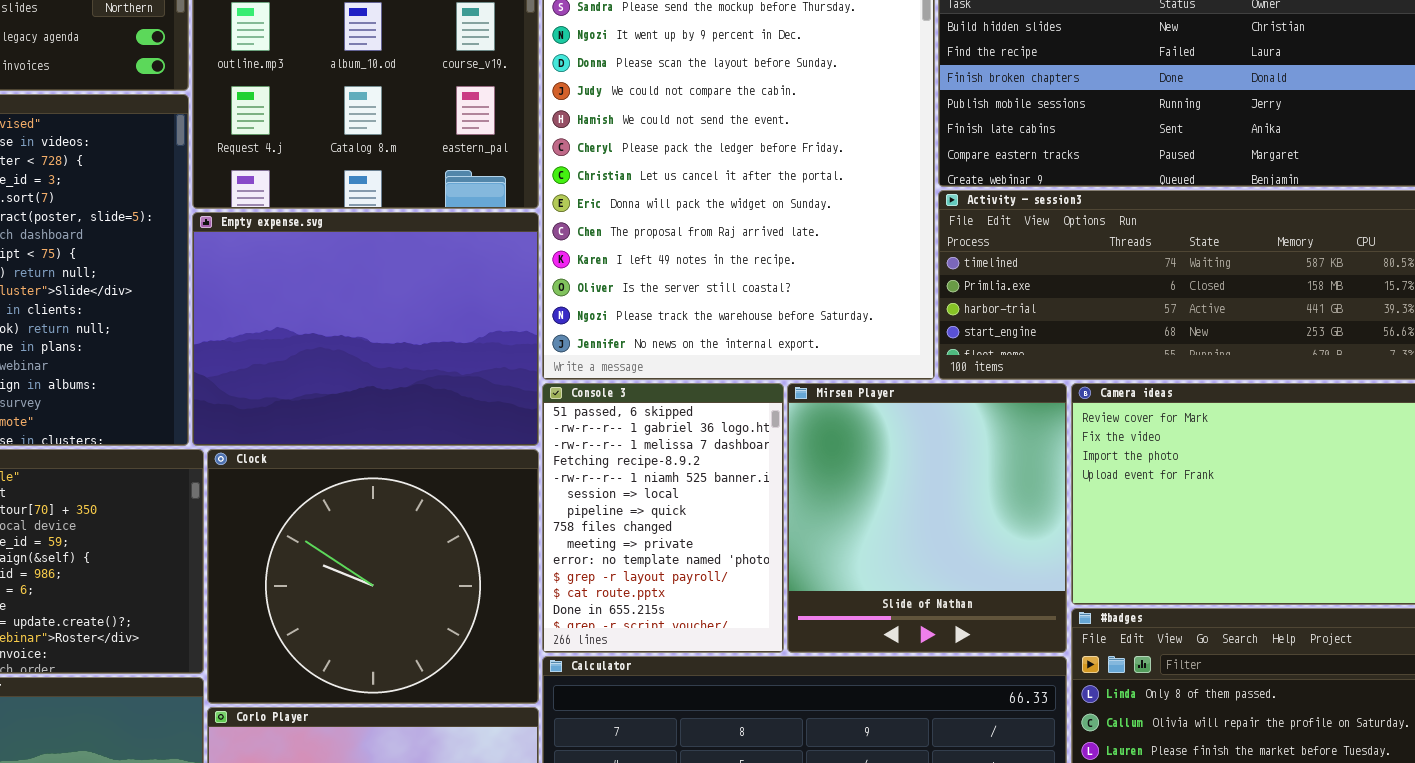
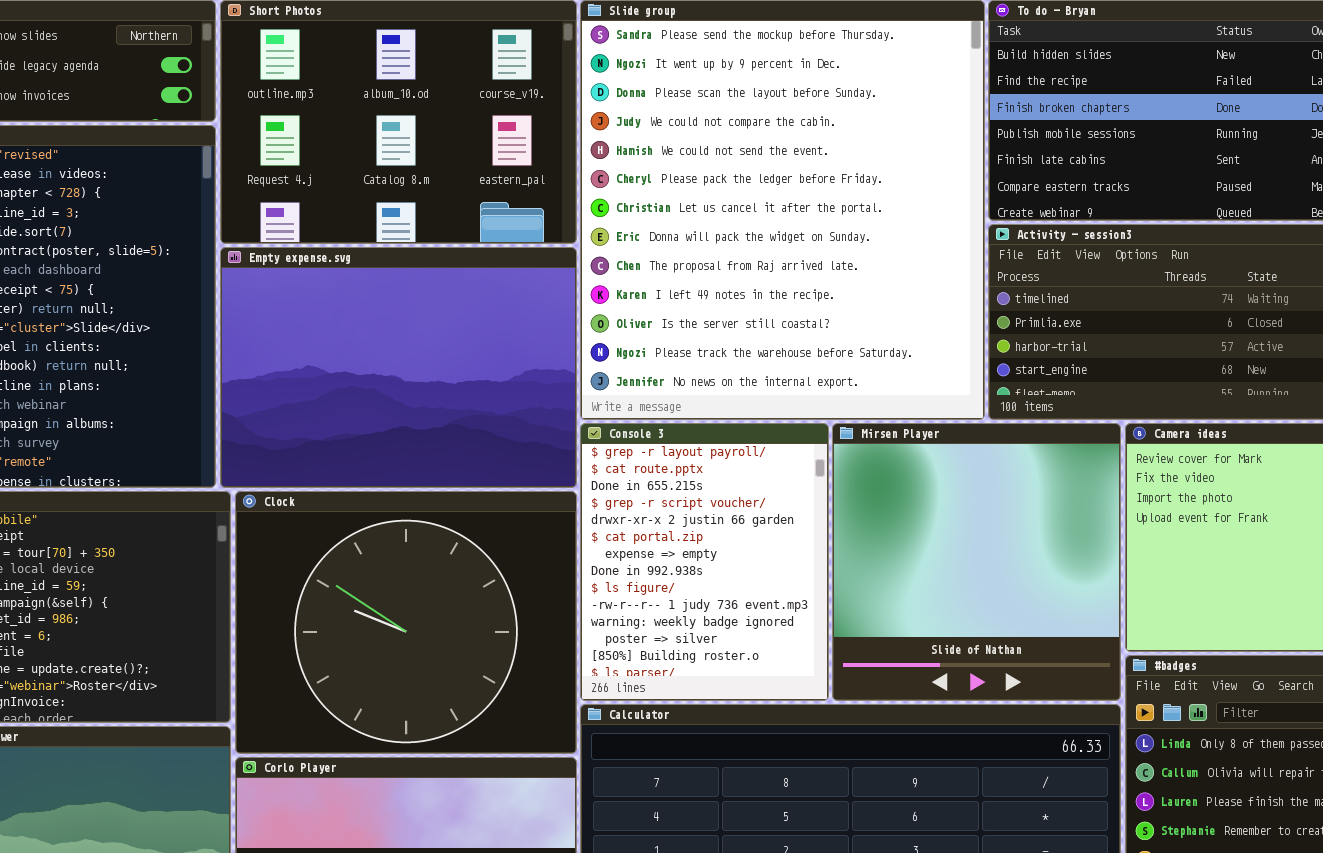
Console 3: [542,383,784,653] -> [580,423,829,701], scrolled down 10 rows

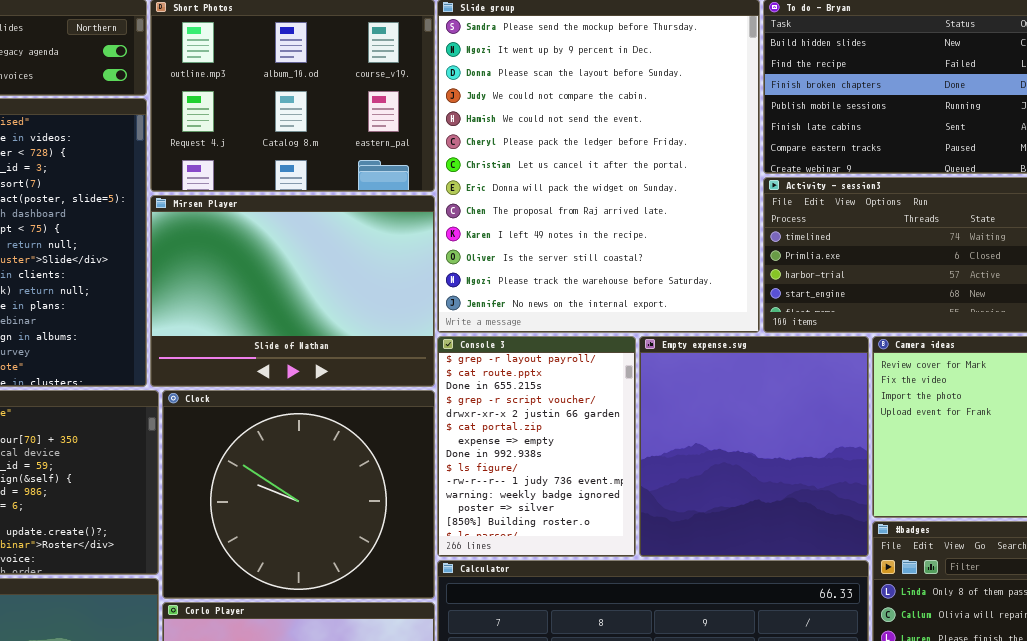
Empty expense.svg: [220,247,577,488] -> [639,336,869,557], moved, resized
Mirsen Player: [832,423,1121,701] -> [150,195,435,387], moved, resized

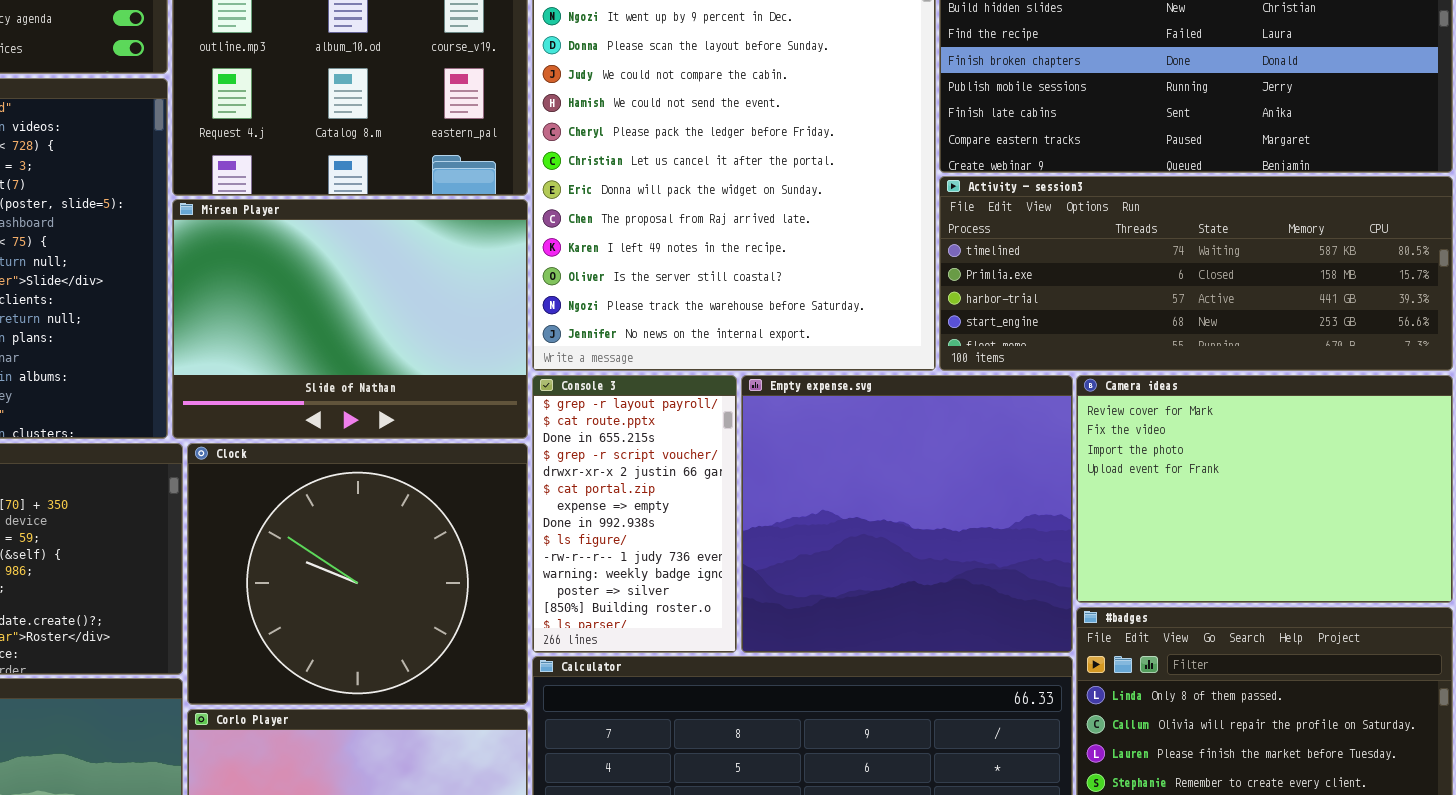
Console 3: [437,336,636,557] -> [532,375,737,653], resized
Empty expense.svg: [639,336,869,557] -> [741,375,1073,653], resized

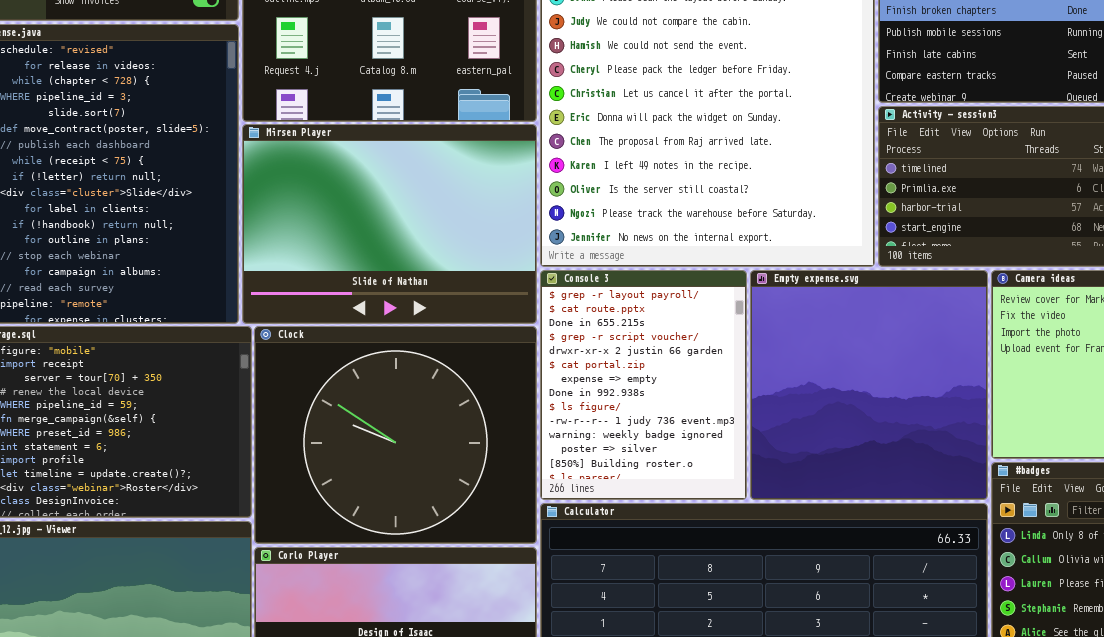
Console 3: [532,375,737,653] -> [540,270,747,500], resized
Empty expense.svg: [741,375,1073,653] -> [750,270,988,500], resized

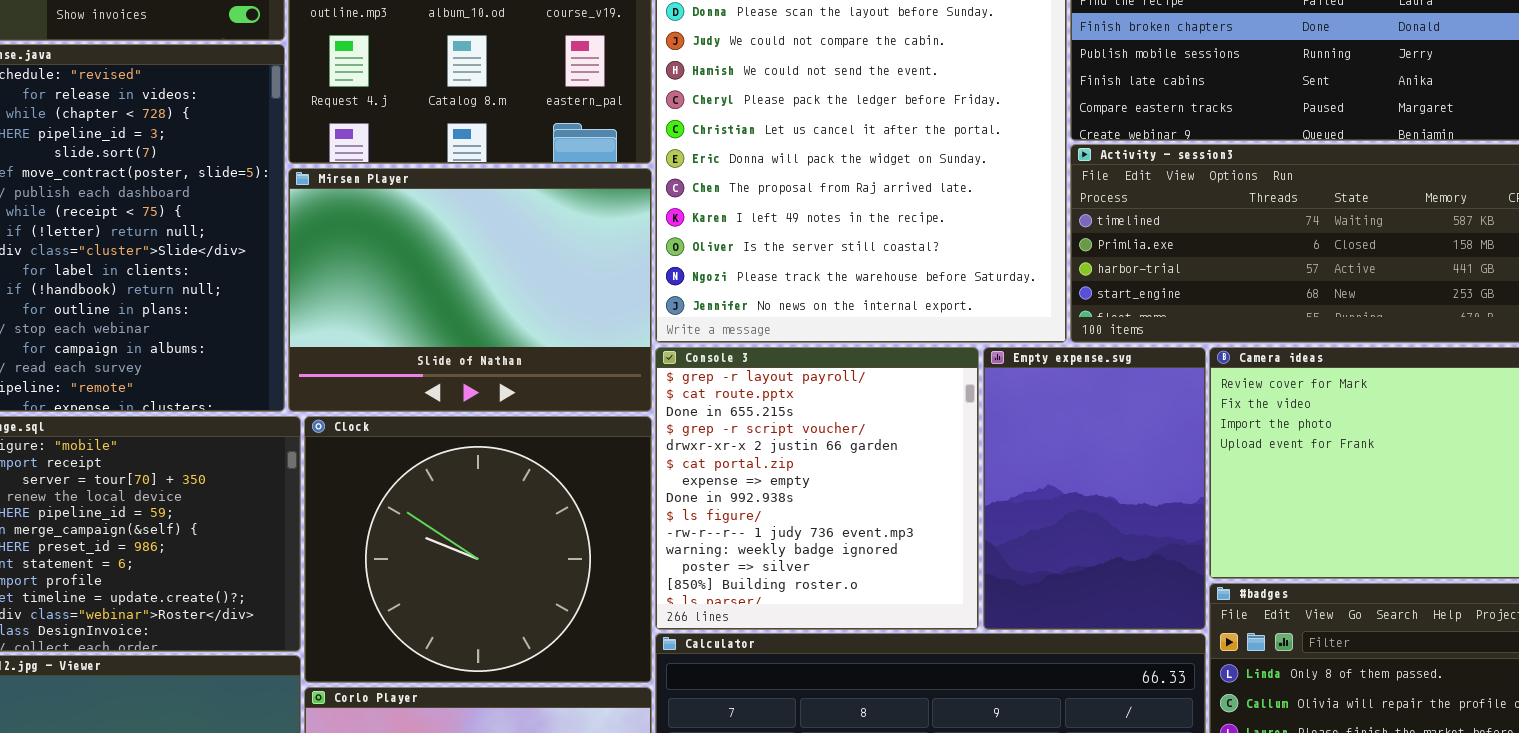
Console 3: [540,270,747,500] -> [655,347,979,630], resized
Empty expense.svg: [750,270,988,500] -> [983,347,1206,630], resized

